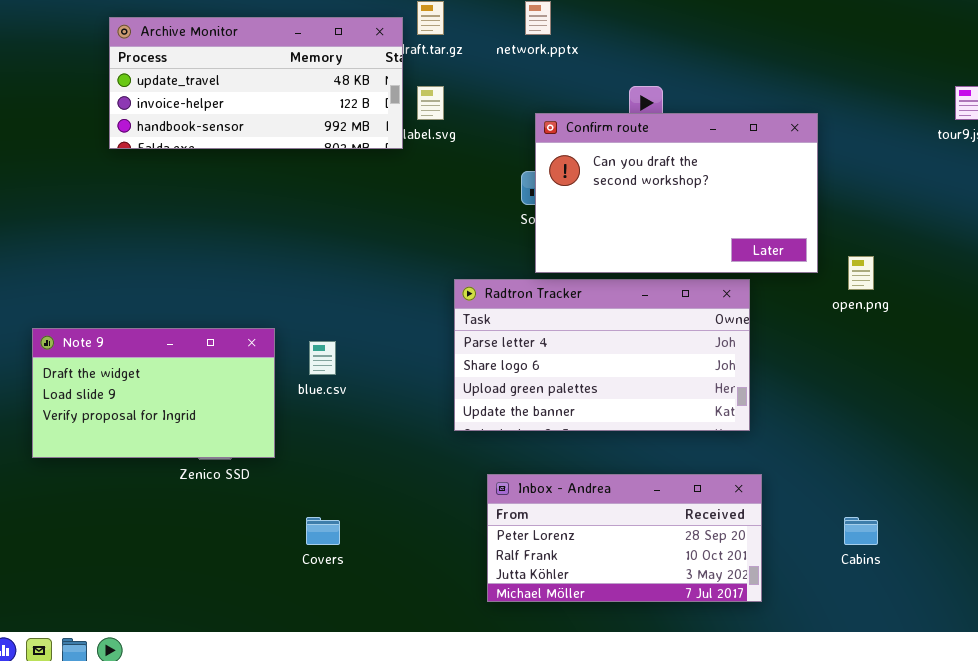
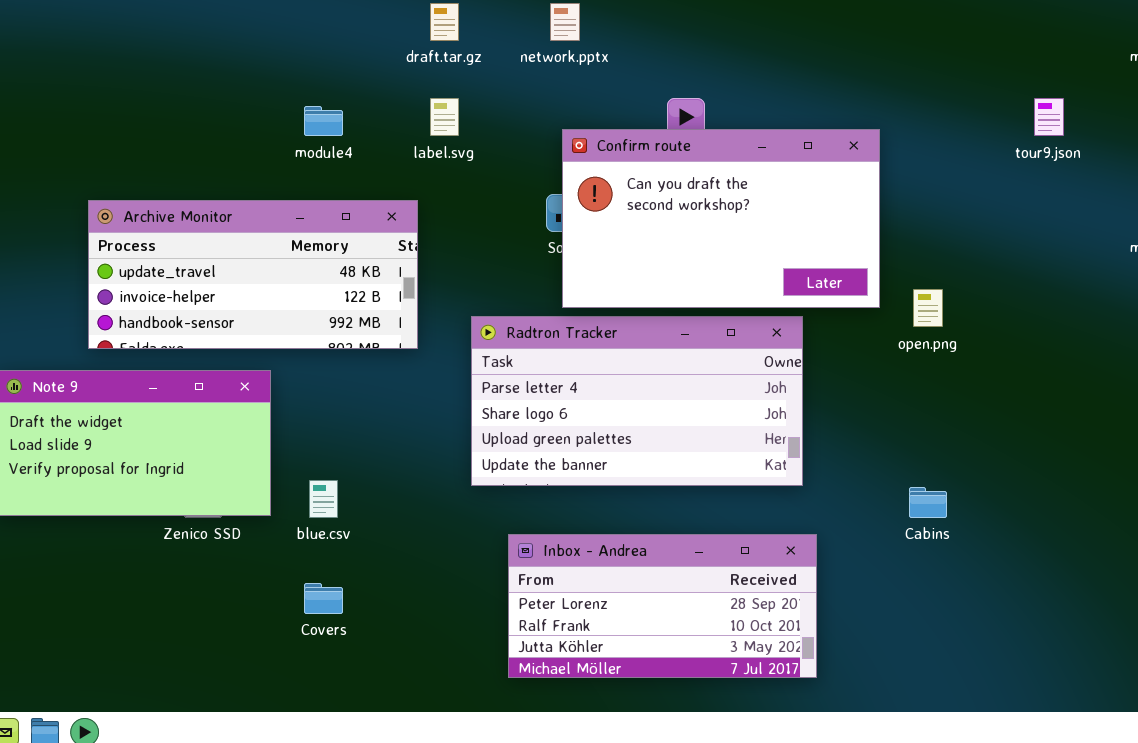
Archive Monitor: [109,17,403,149] -> [88,200,418,349], moved
blue.csv: [309,341,336,375] -> [309,480,338,518], moved
Cabins: [844,517,878,545] -> [909,487,947,518], moved

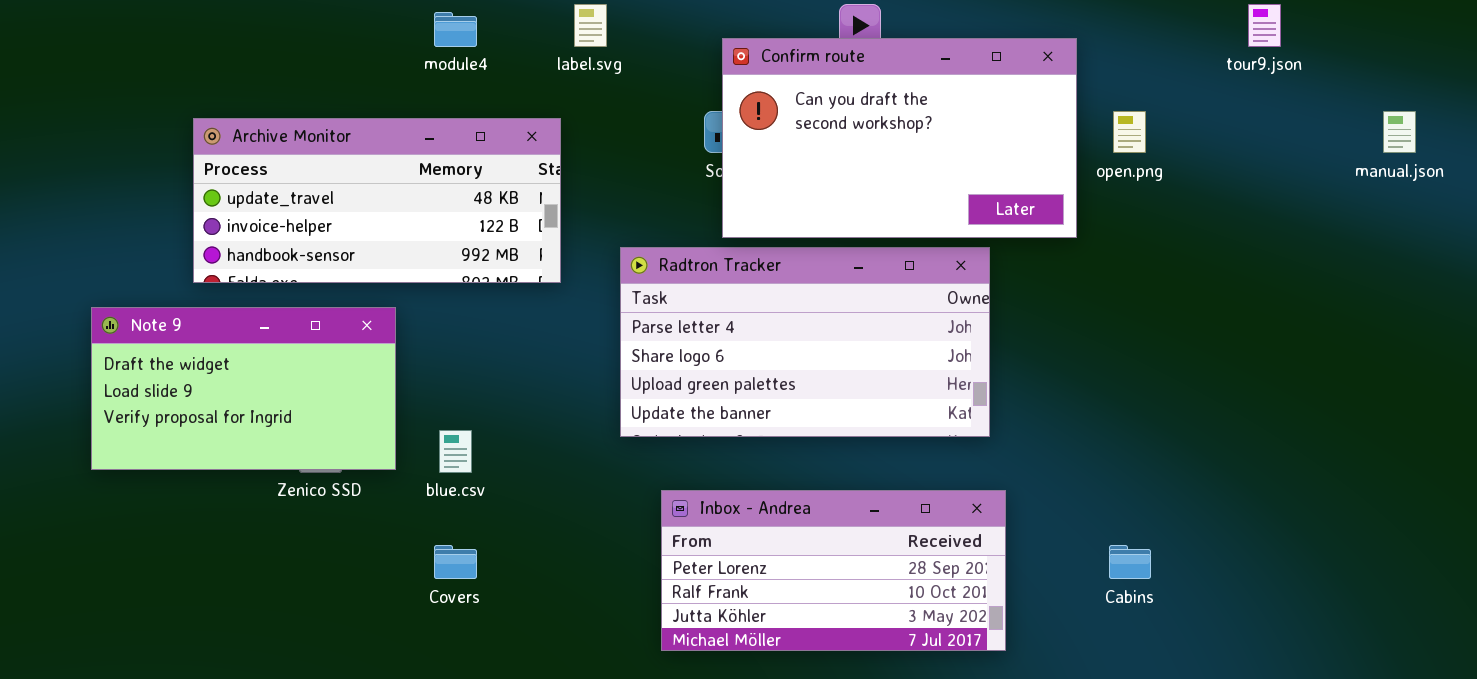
open.png: [913,289,943,327] -> [1113,111,1146,153], moved
Cabins: [909,487,947,518] -> [1109,545,1151,579], moved

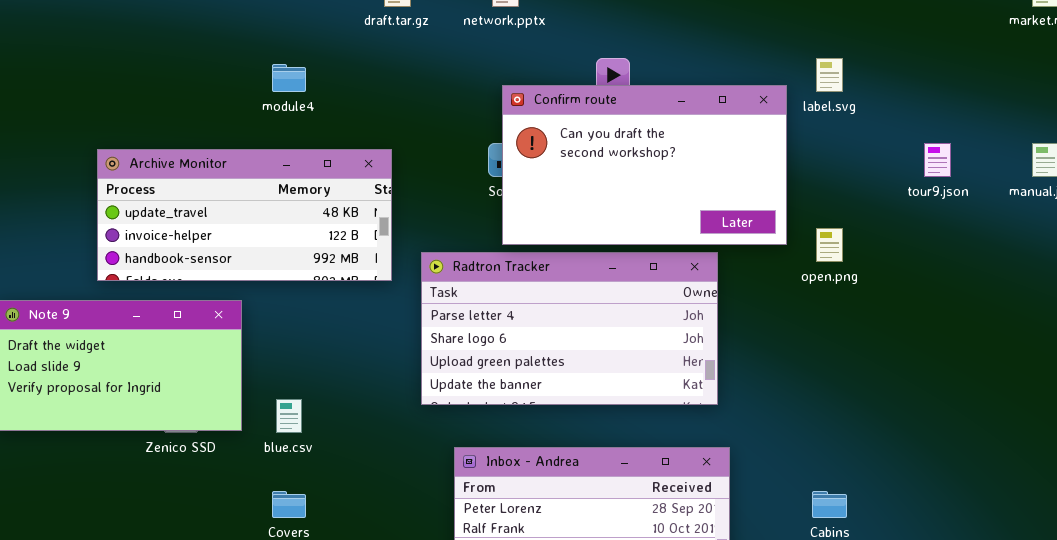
label.svg: [574,4,607,47] -> [816,58,843,92], moved
tour9.json: [1248,4,1281,47] -> [924,143,951,177], moved
open.png: [1113,111,1146,153] -> [816,228,843,262], moved
Archive Monitor: [193,118,561,283] -> [97,149,392,281], moved

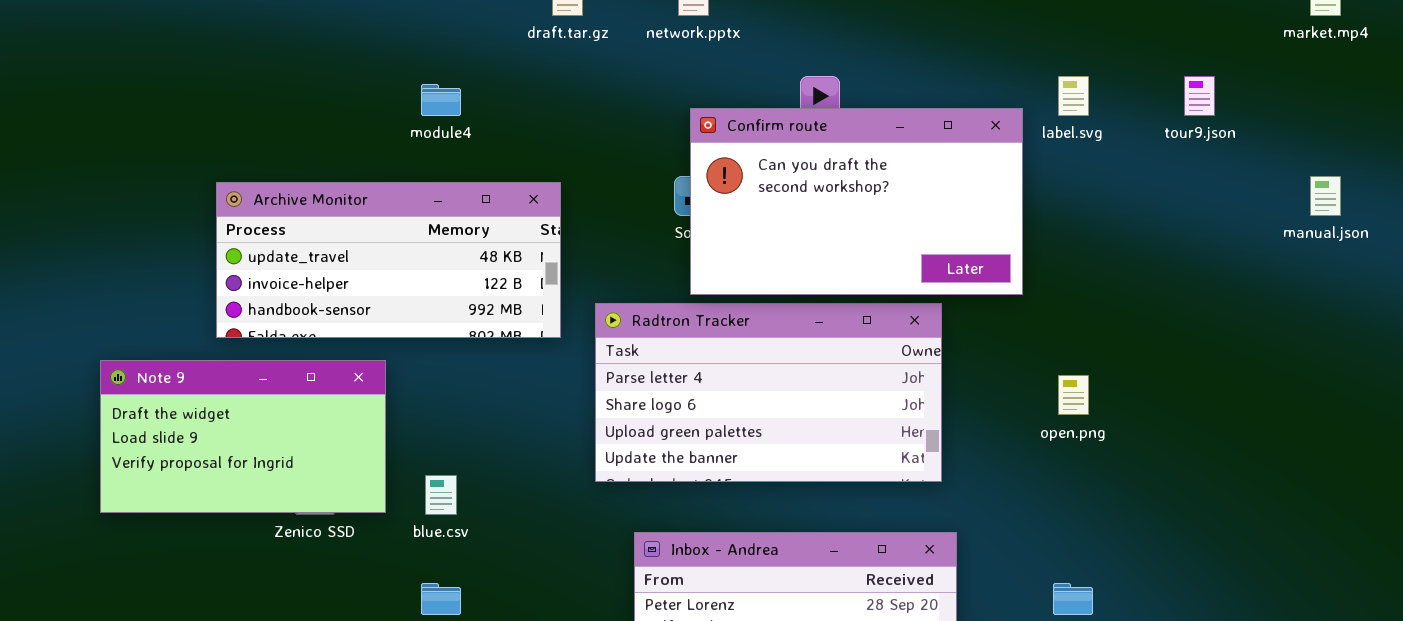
tour9.json: [924,143,951,177] -> [1184,76,1215,116], moved
open.png: [816,228,843,262] -> [1058,375,1089,415], moved

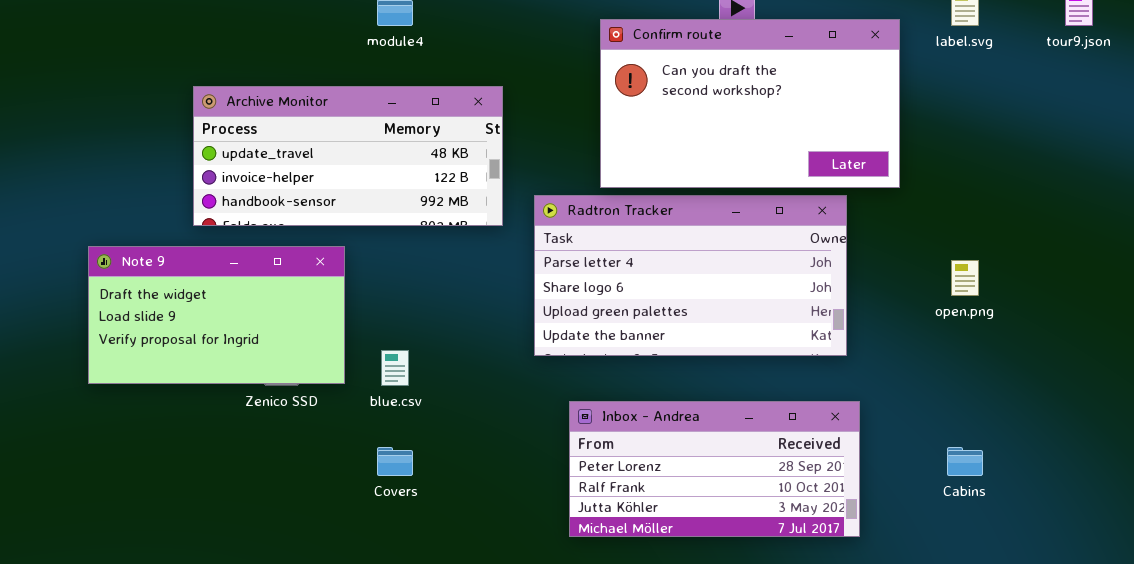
Confirm route: [690,108,1023,295] -> [600,19,900,188], moved

